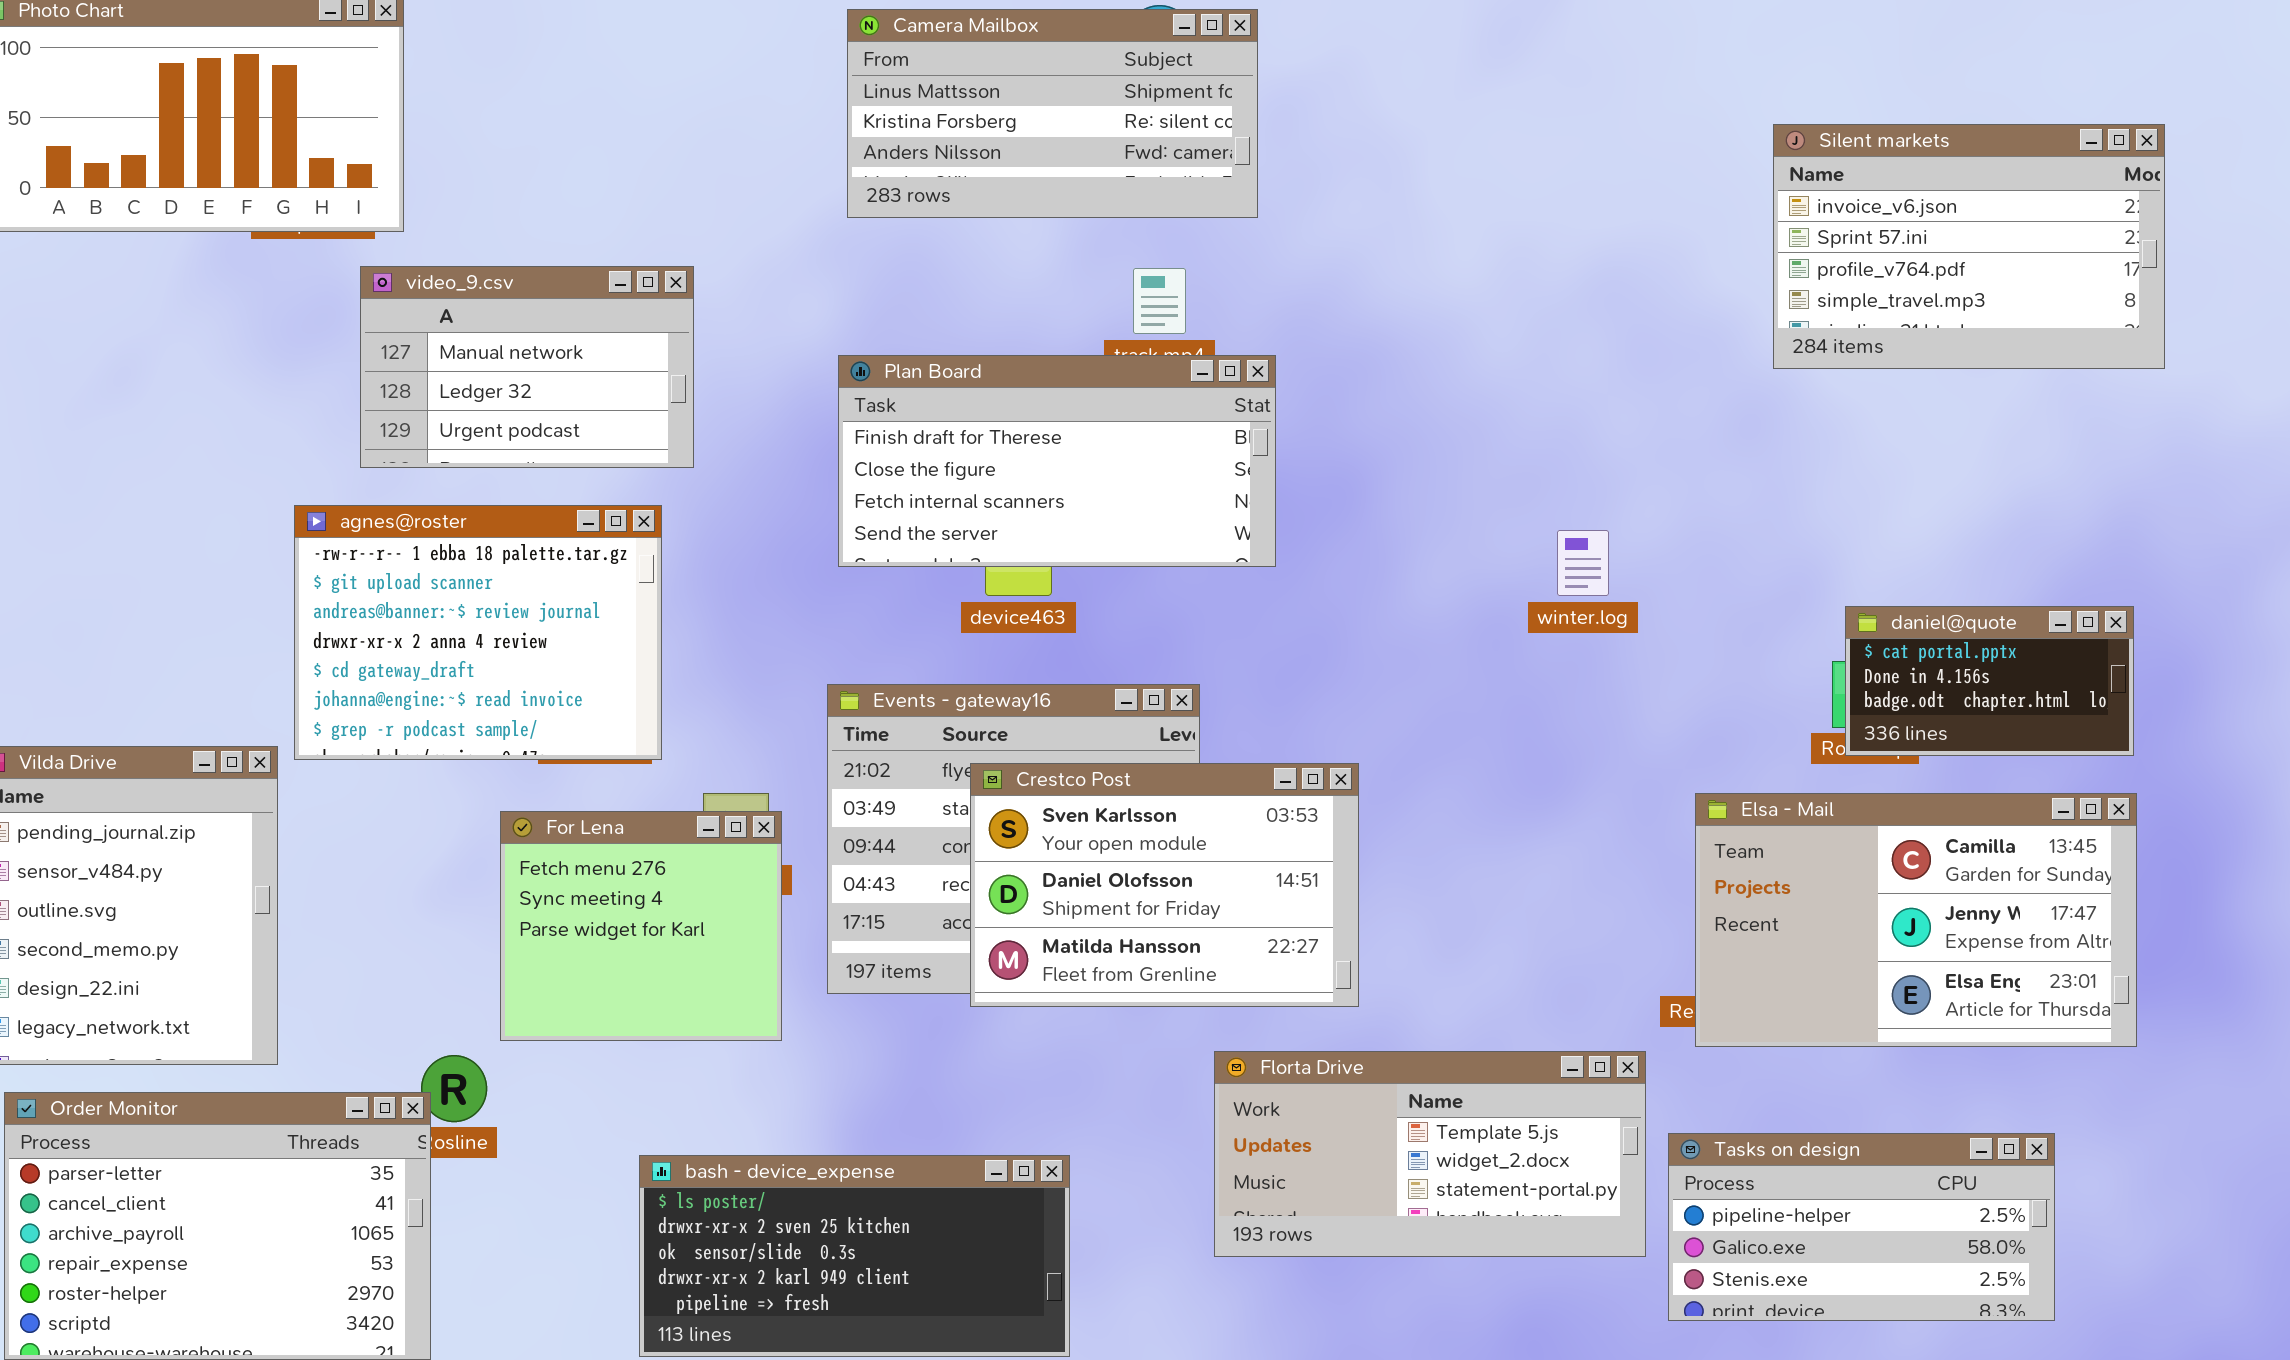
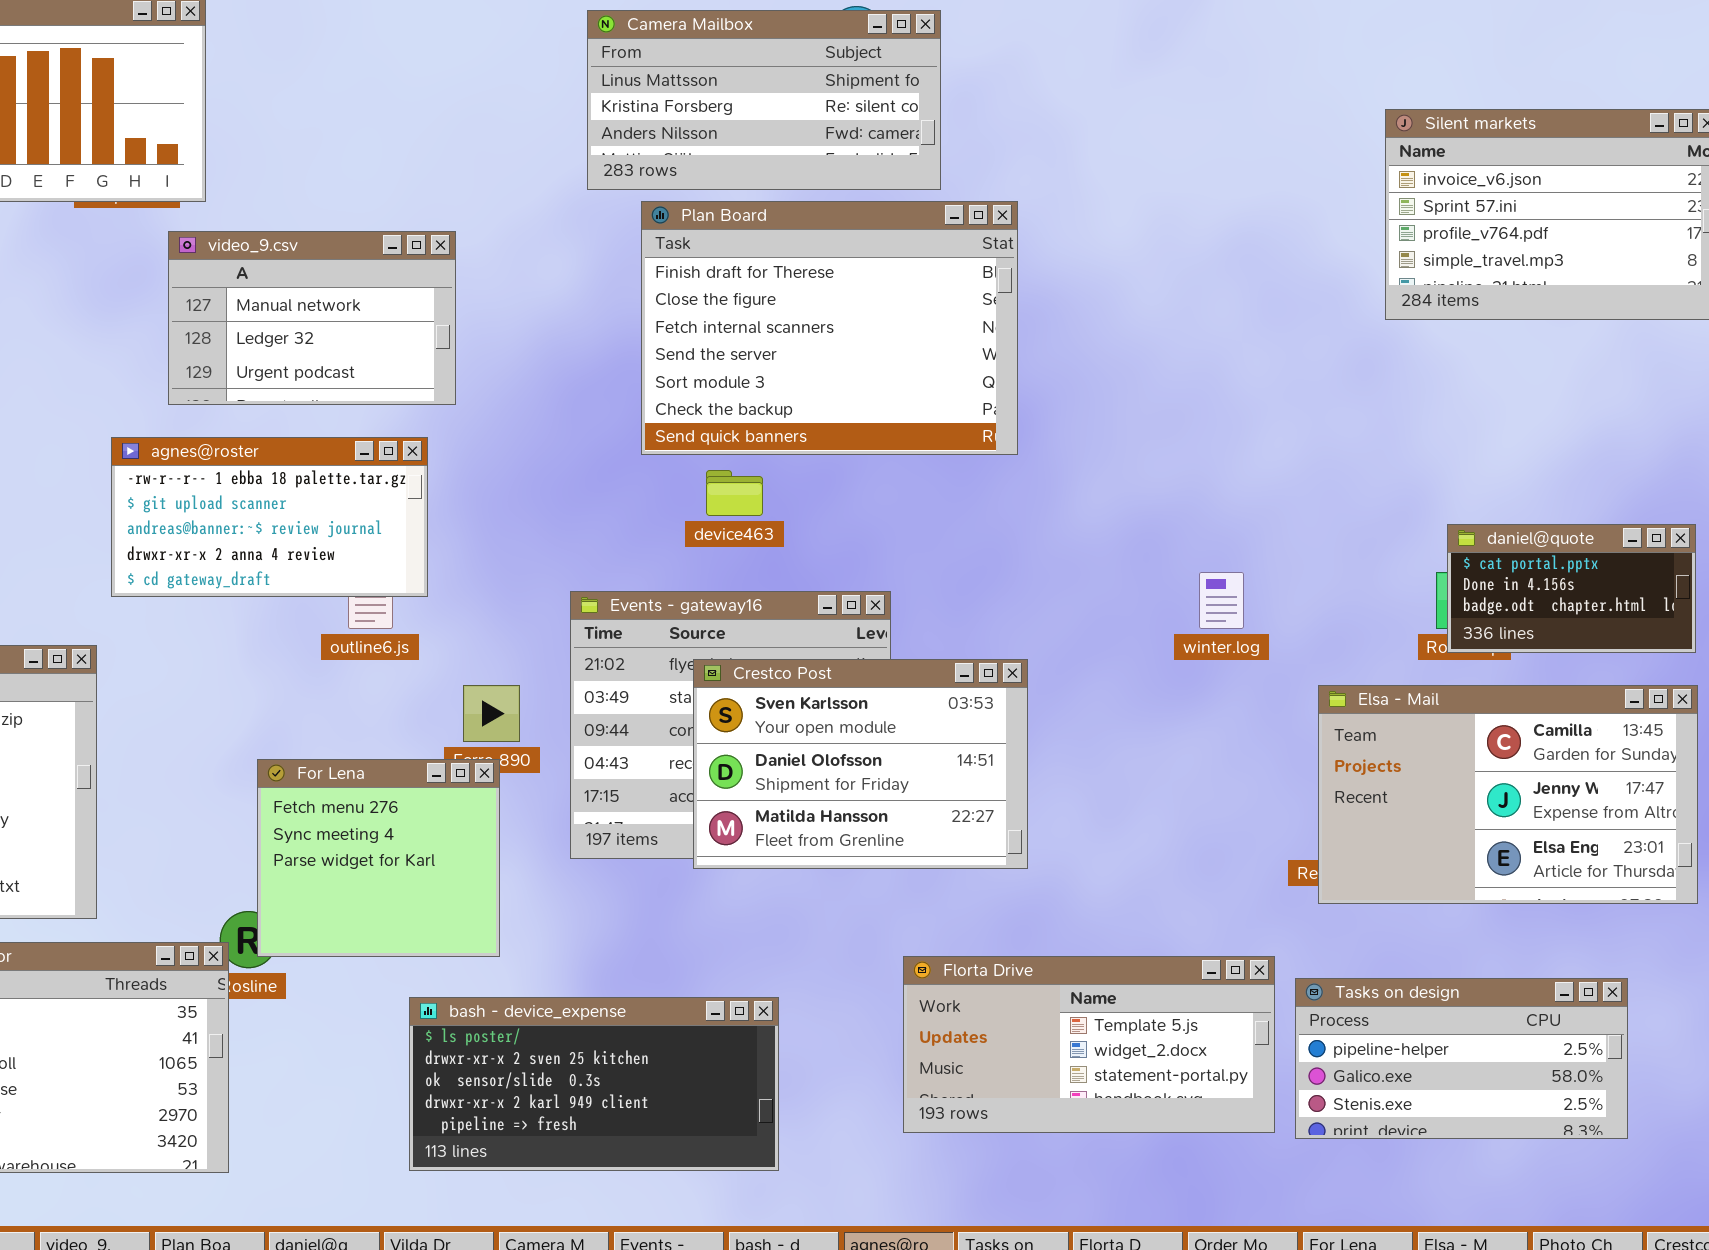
Plan Board: [838,355,1276,567] -> [641,201,1018,455], moved, resized
agnes@roster: [294,505,662,760] -> [111,437,428,597], resized
winter.log: [1557,530,1609,596] -> [1199,572,1244,629], moved
For Lena: [500,811,782,1041] -> [257,759,500,957], moved
Florta Drive: [1214,1051,1646,1257] -> [903,956,1275,1133], moved

